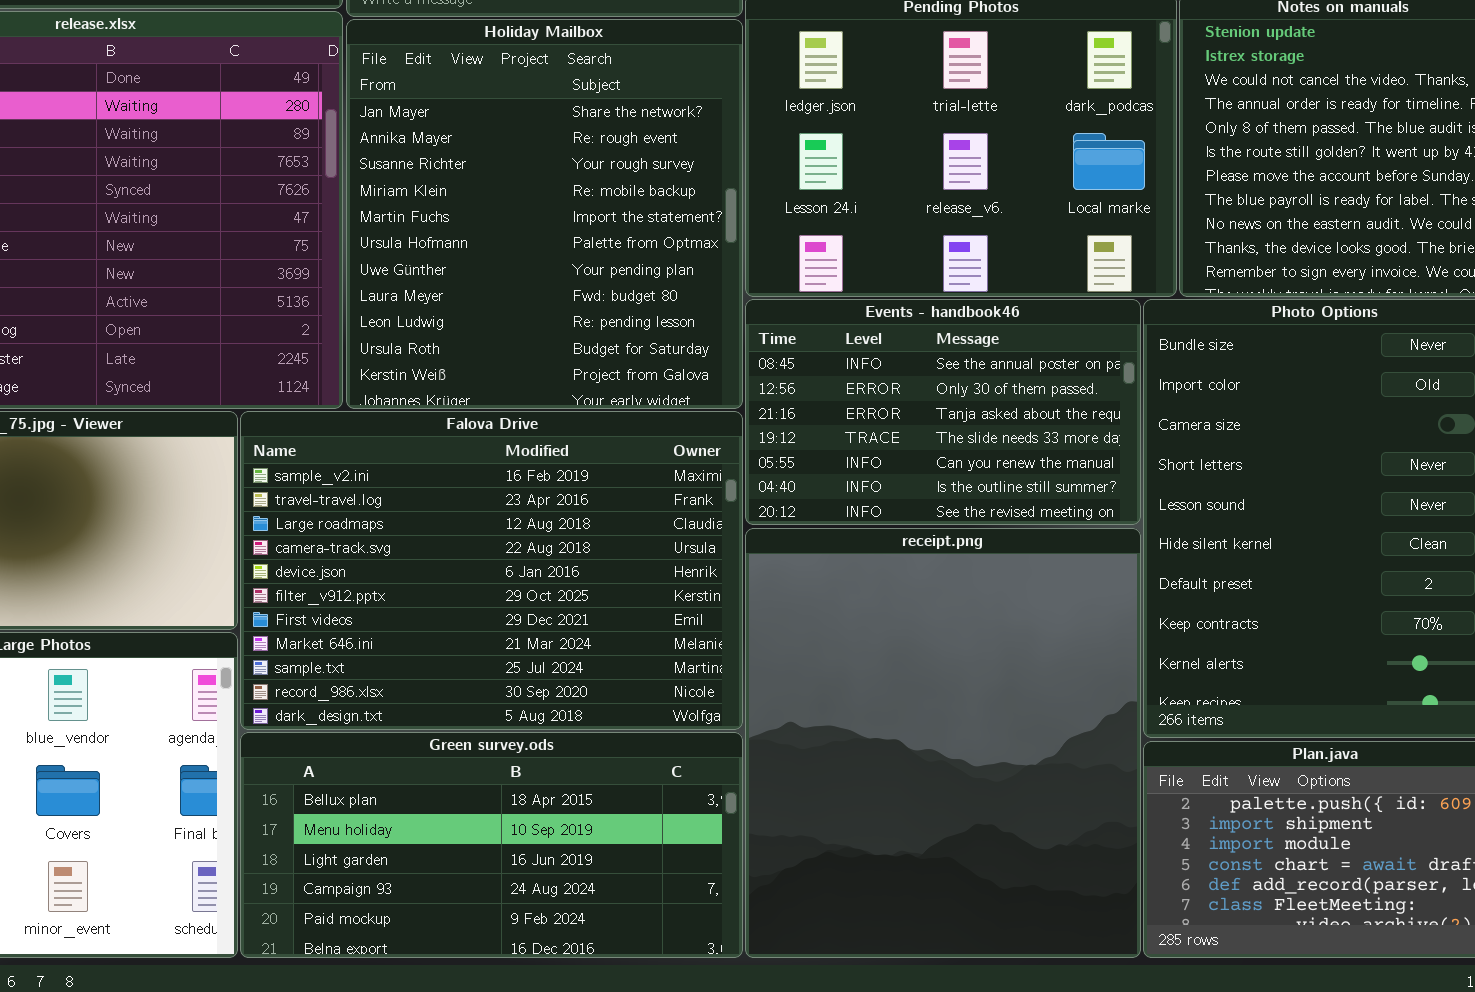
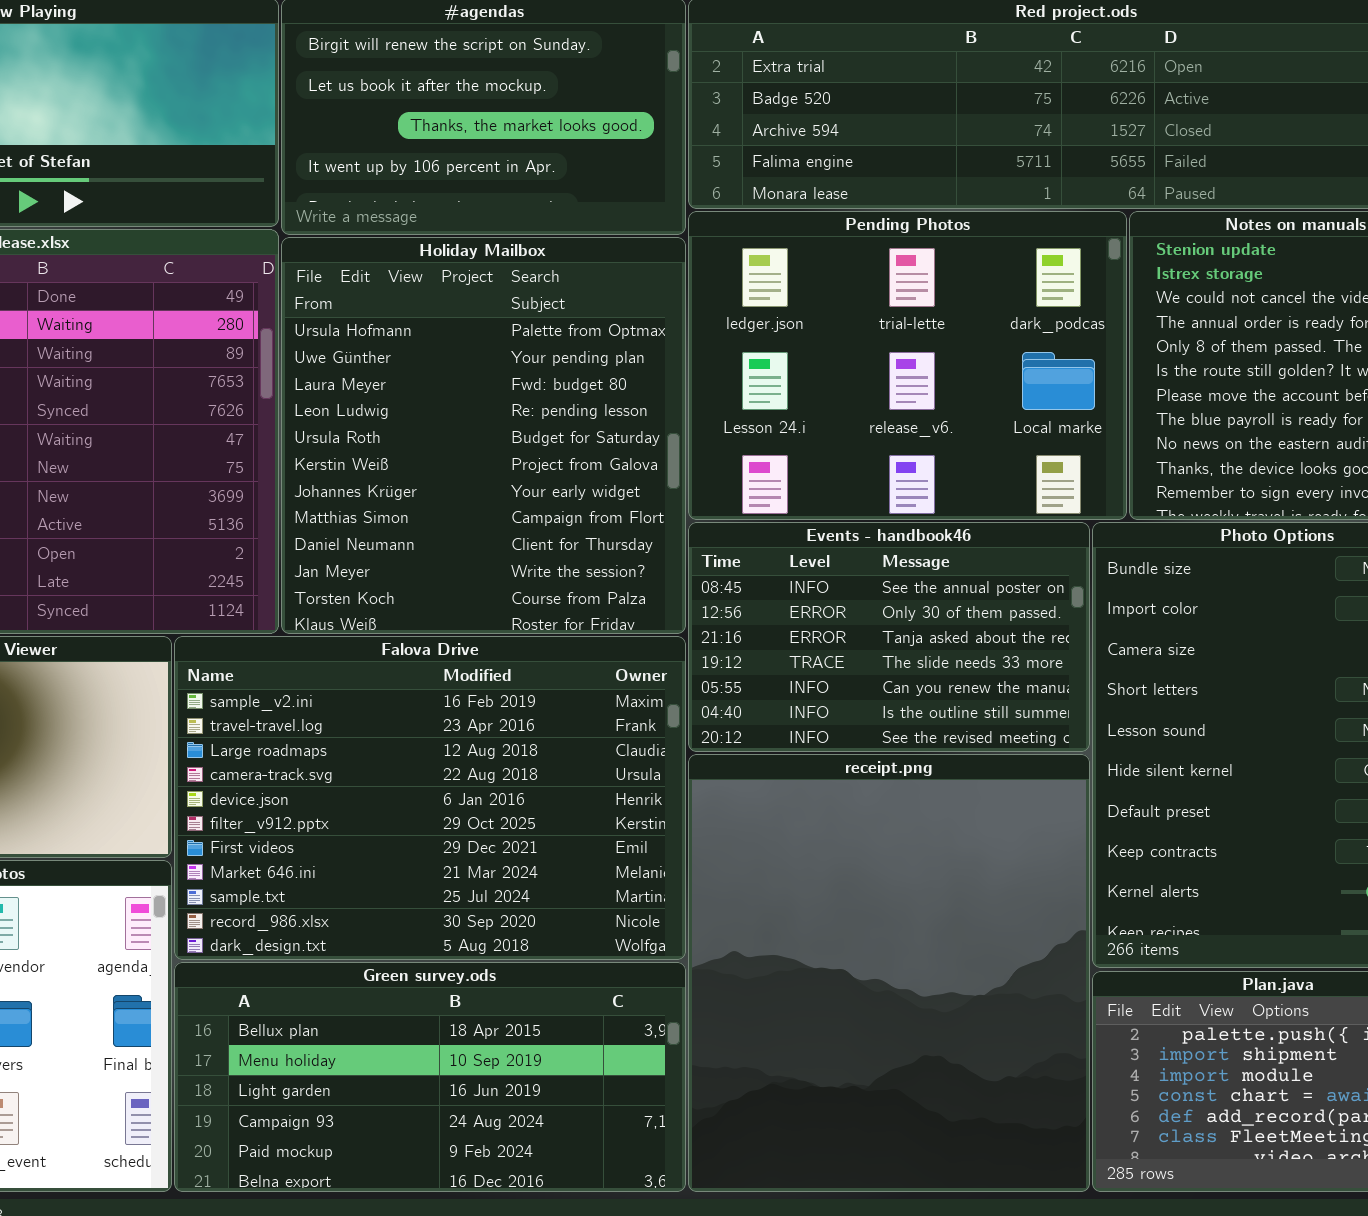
Holiday Mailbox: [346,19,743,409] -> [281,237,686,634], scrolled down 5 rows

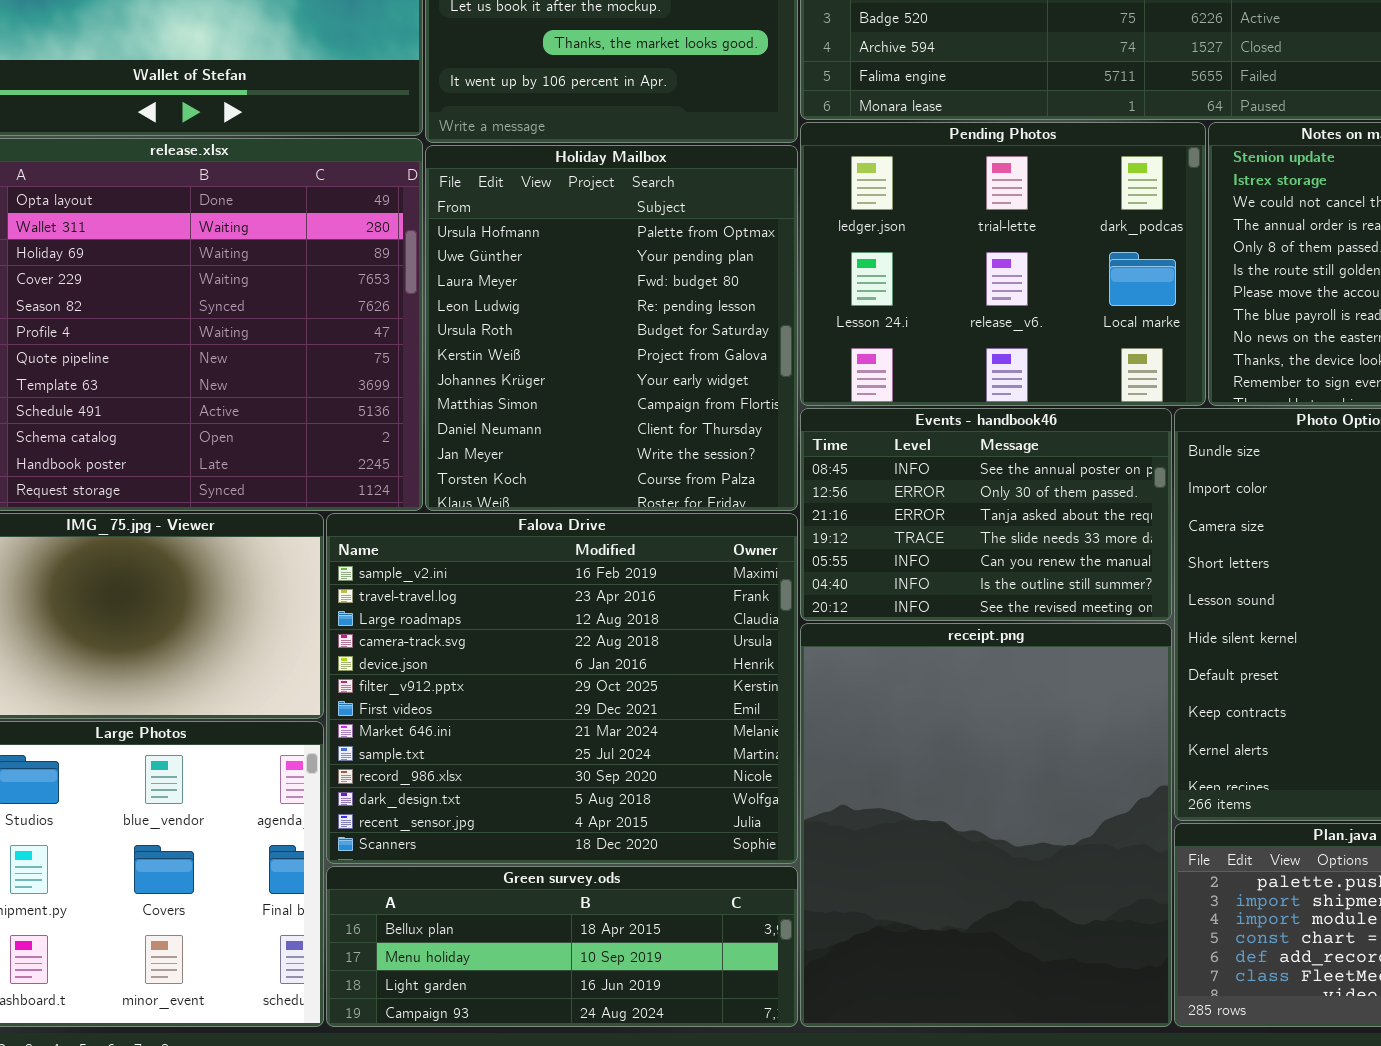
Falova Drive: [174,636,686,960] -> [326,513,798,864], resized
Green survey.ods: [174,962,686,1192] -> [326,866,798,1027], resized

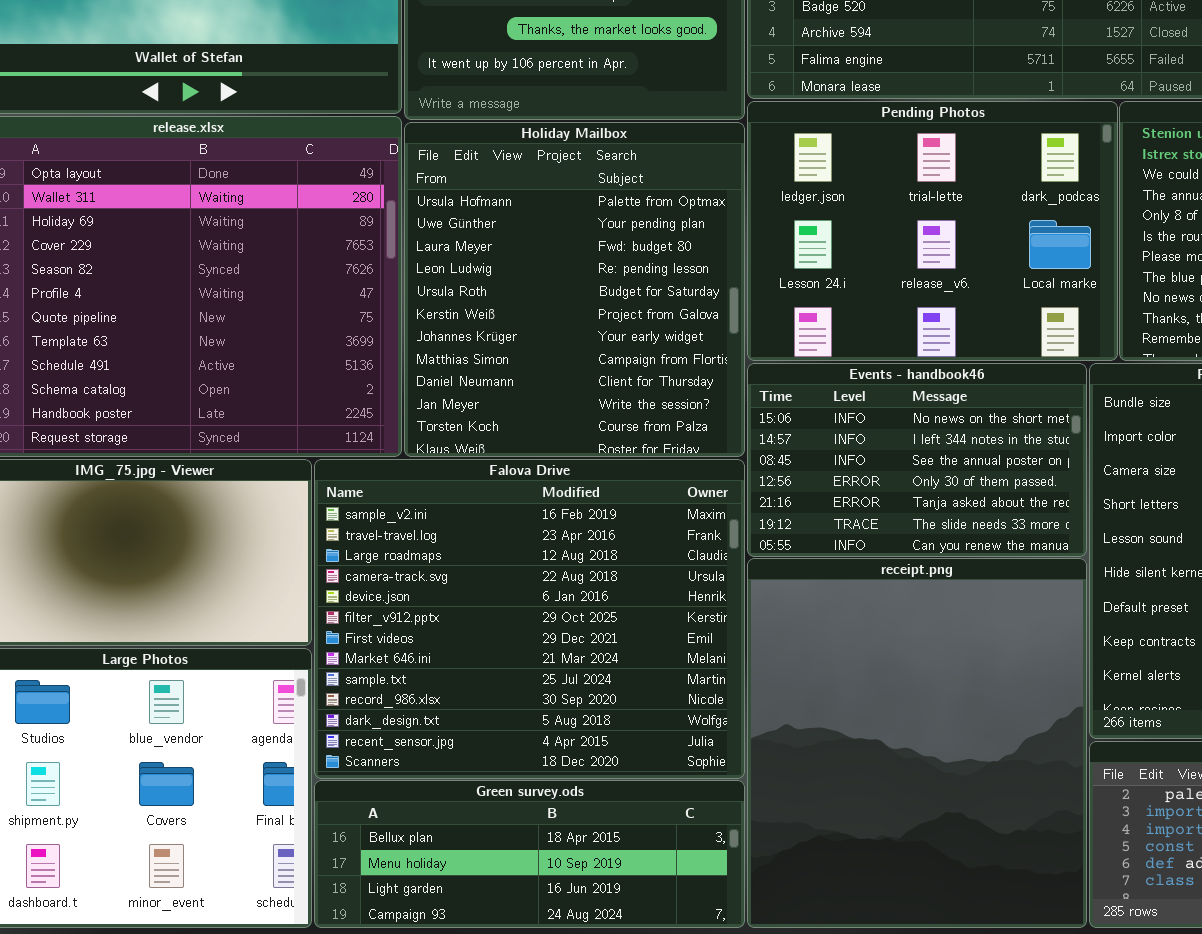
Events - handbook46: [800,408,1172,621] -> [747,363,1087,557], scrolled up 2 rows

